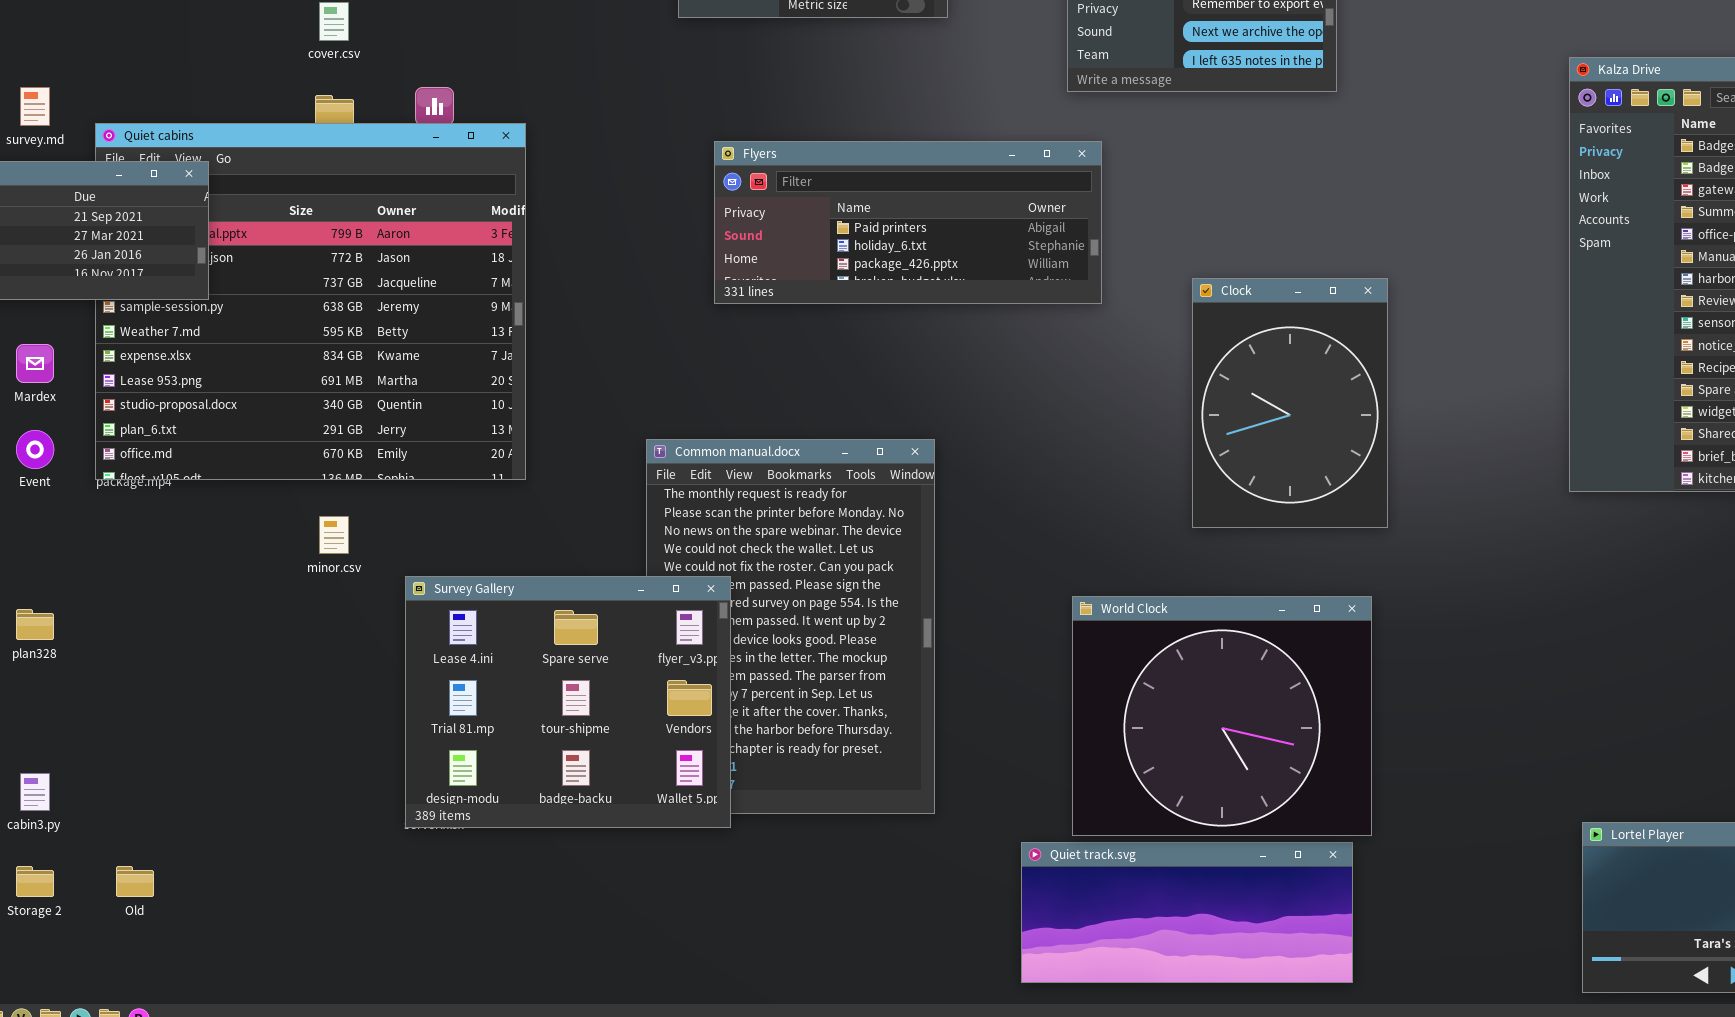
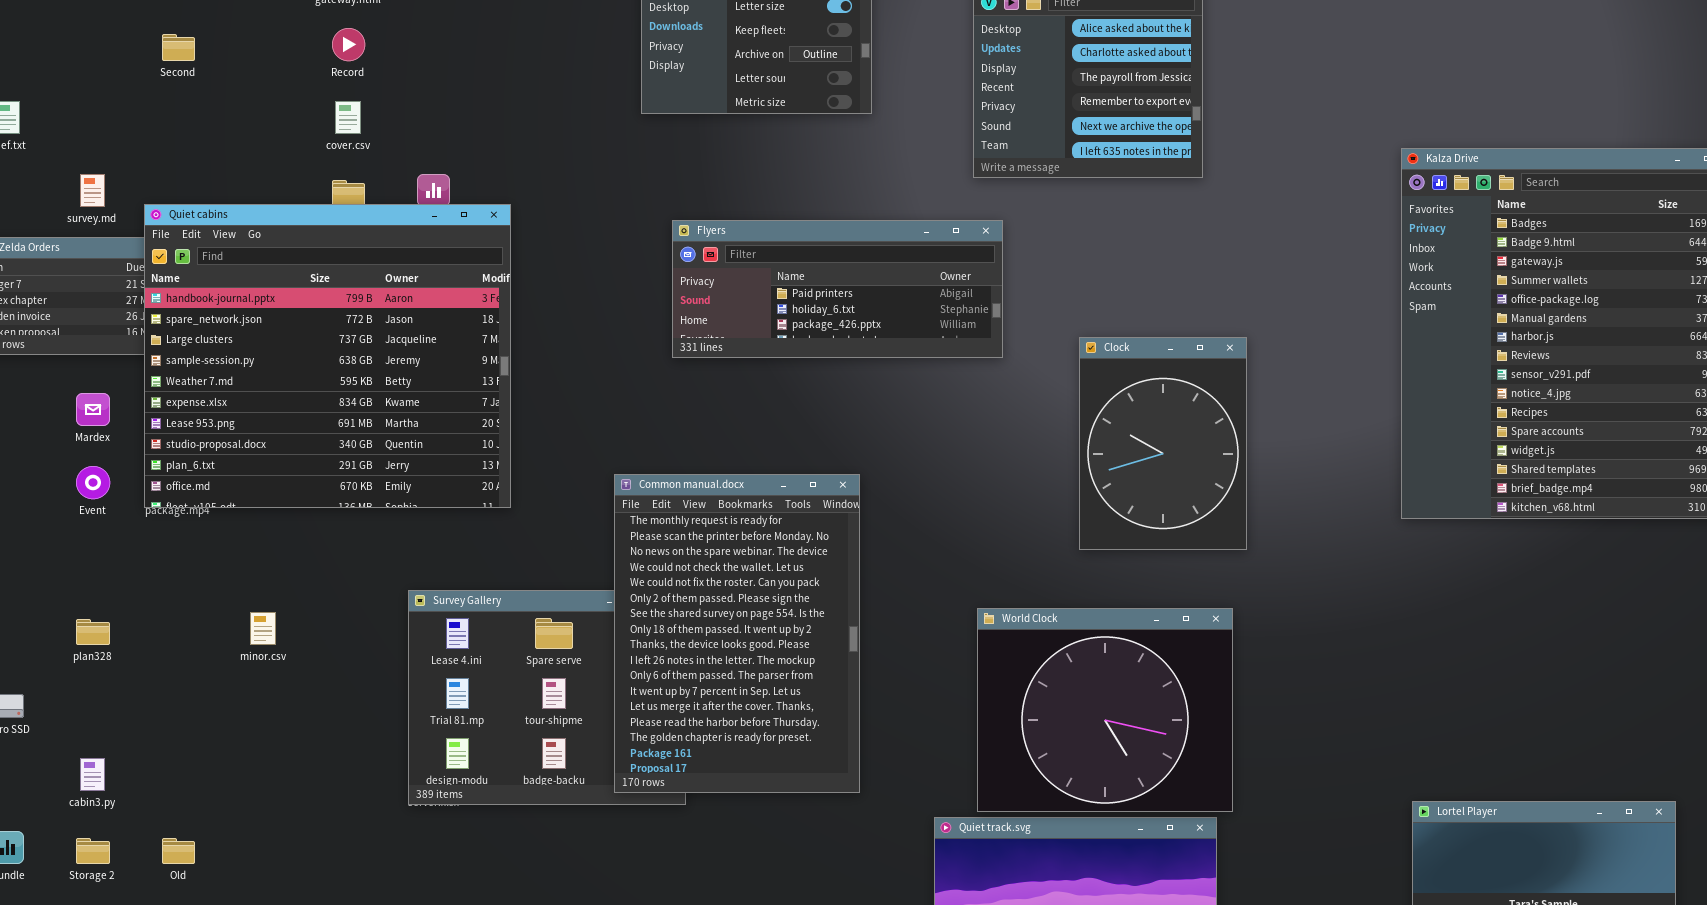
Quiet cabins: [95,123,526,480] -> [144,204,511,508], raised
Common manual.docx: [646,439,935,814] -> [614,474,860,793], raised
minor.csv: [319,516,349,554] -> [250,612,276,645], moved

